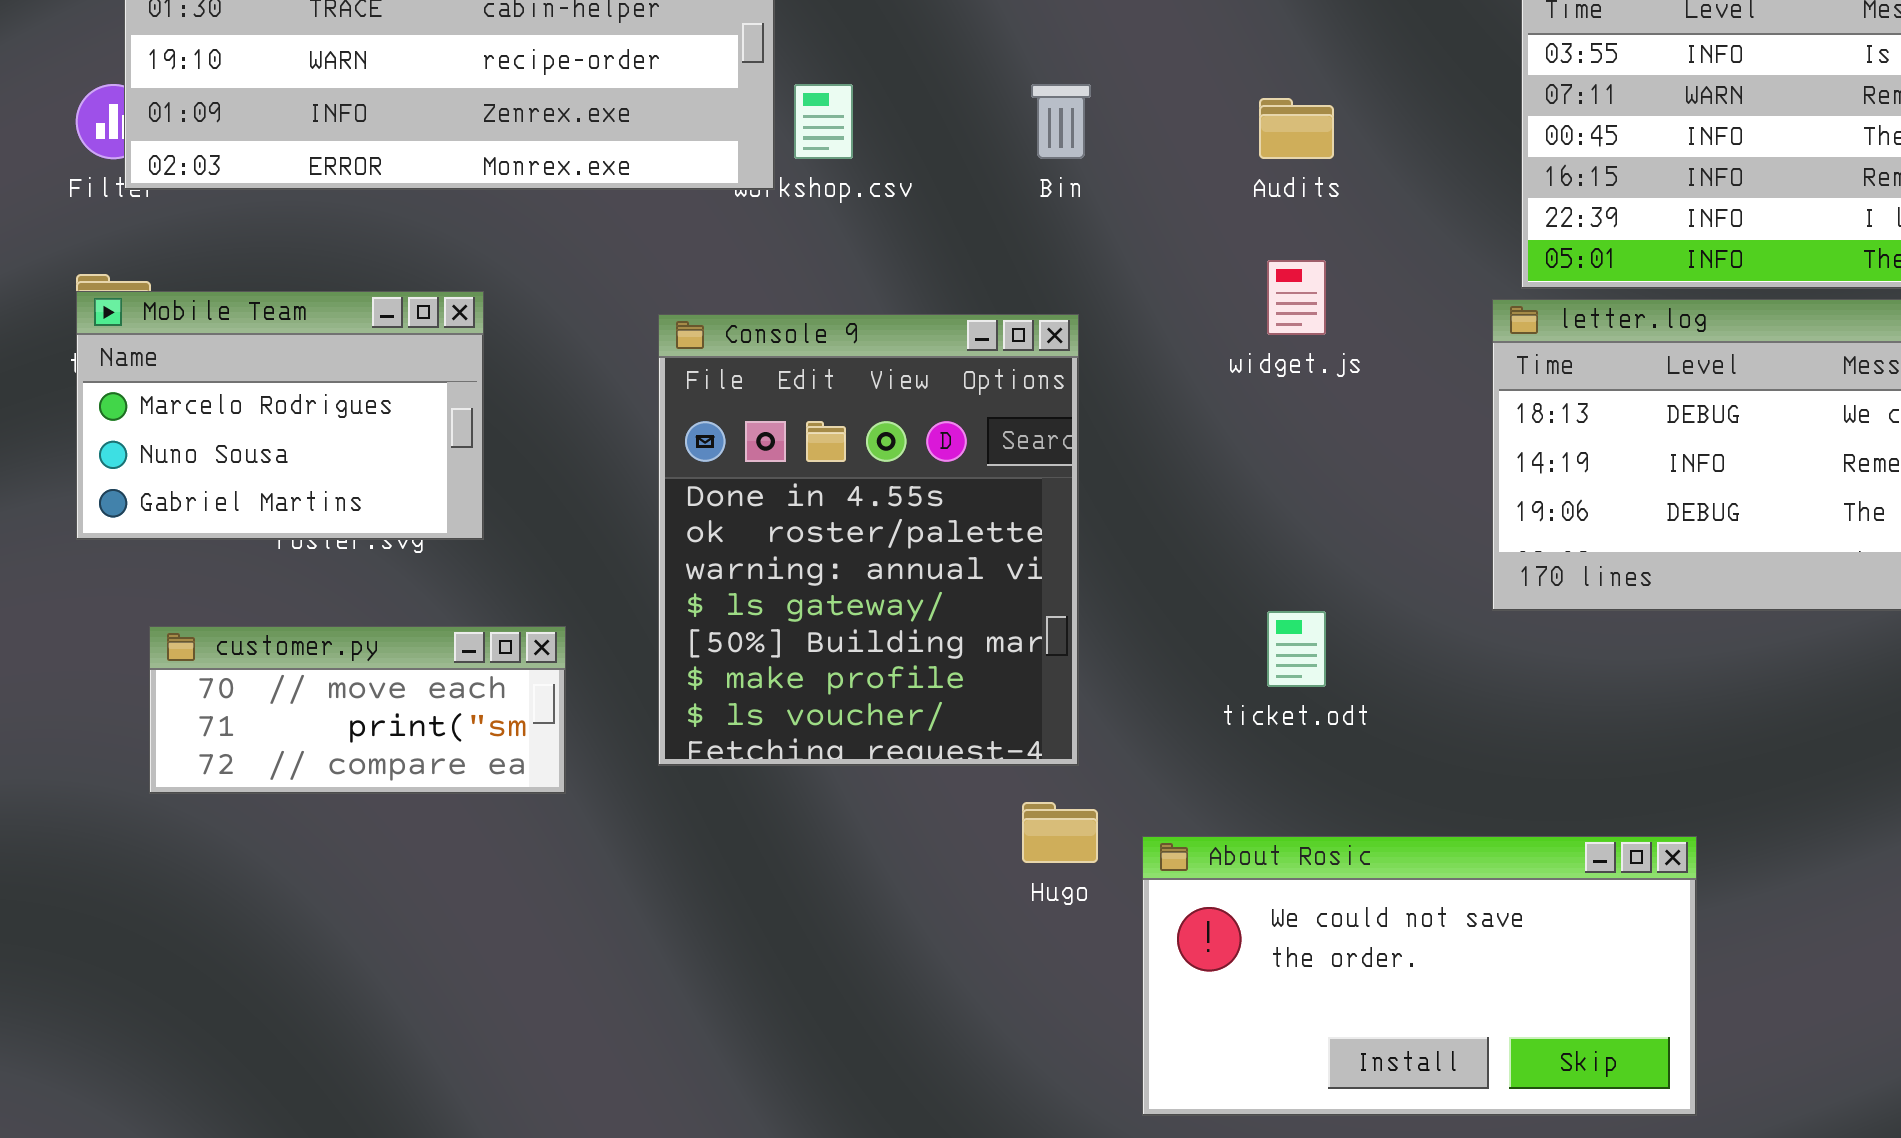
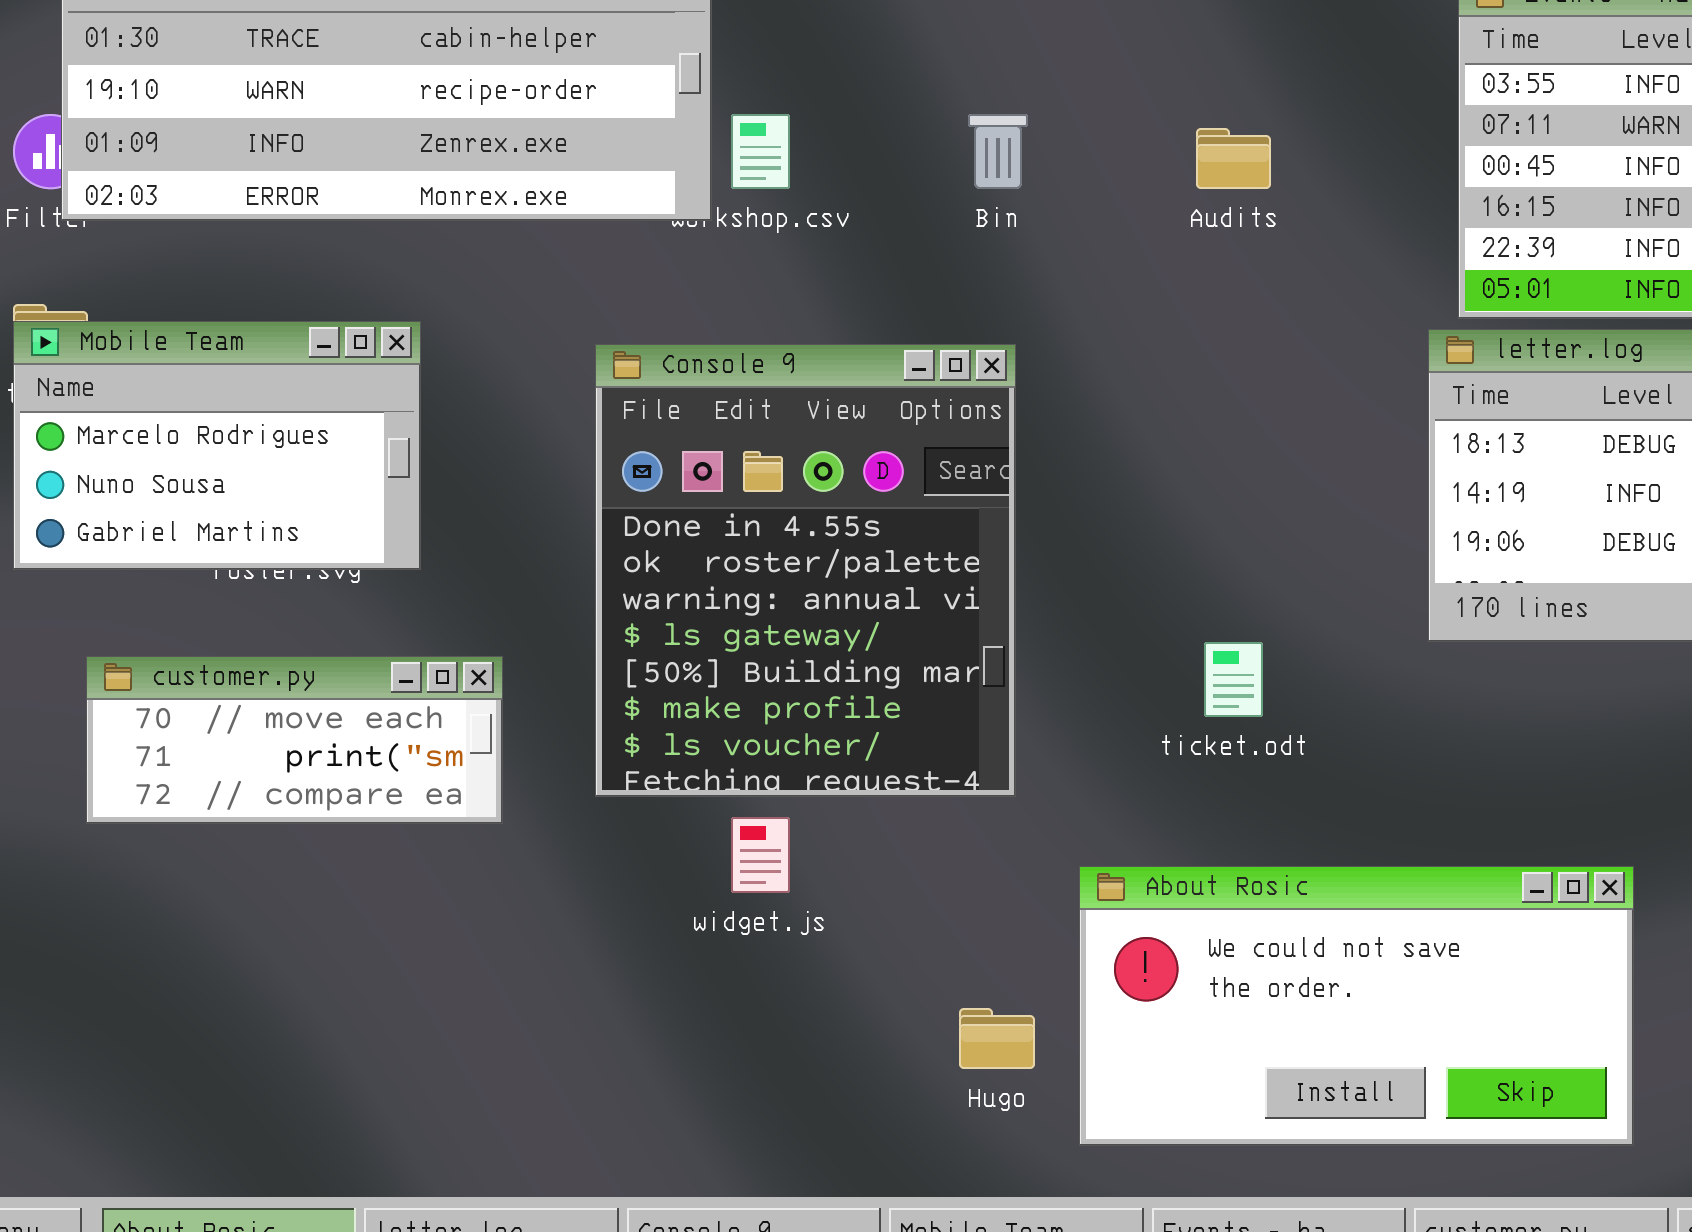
widget.js: [1267,260,1326,335] -> [731,817,790,893], moved
Hugo: [1022,802,1098,863] -> [959,1008,1035,1069], moved

